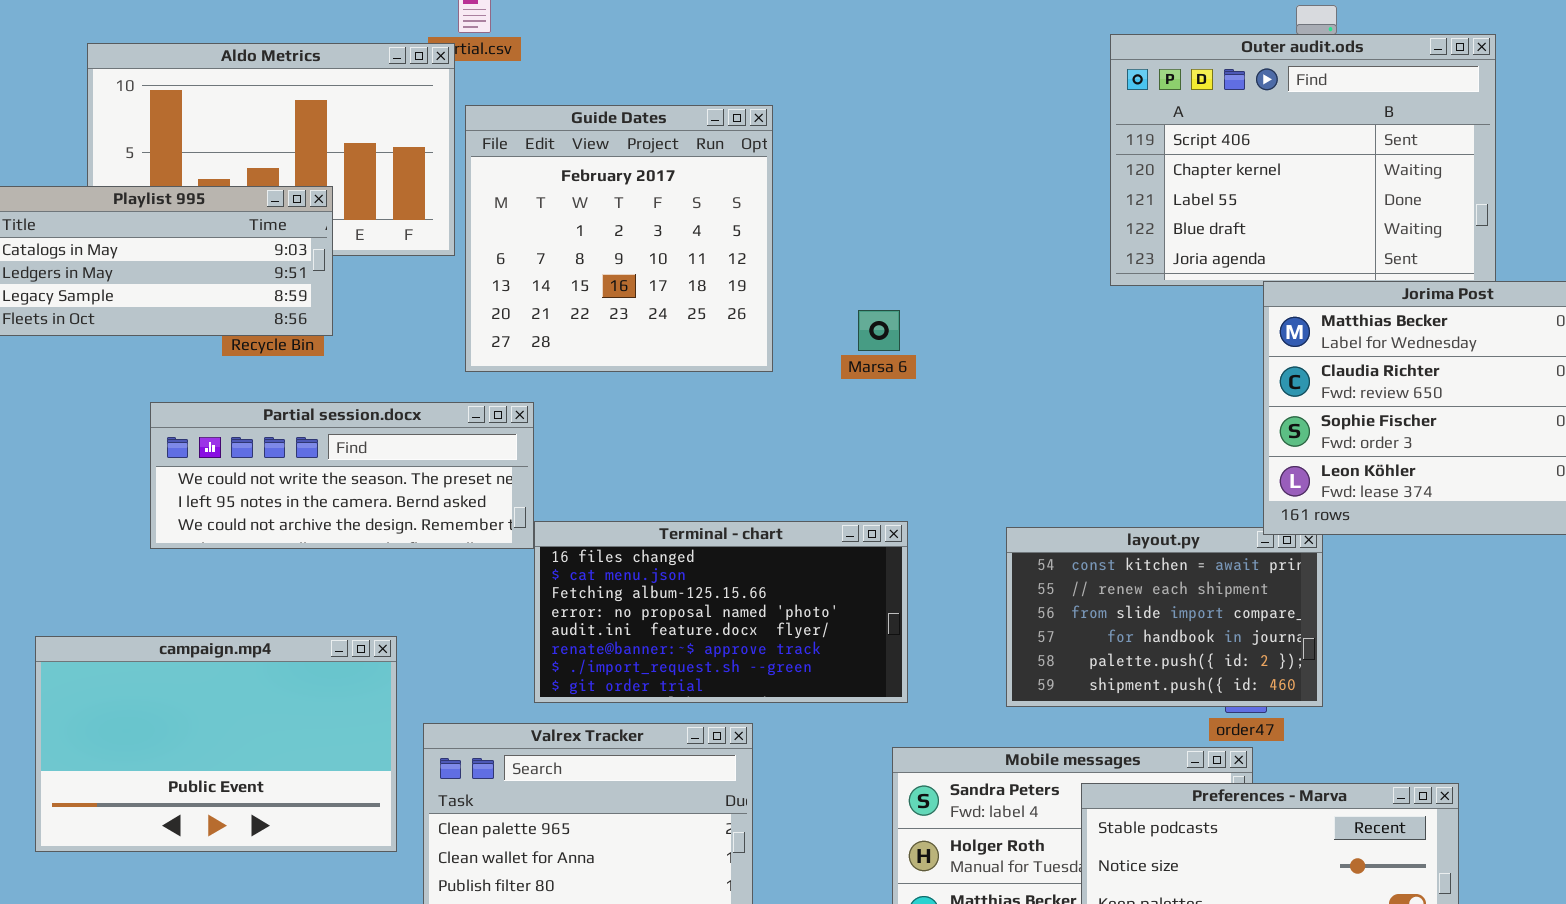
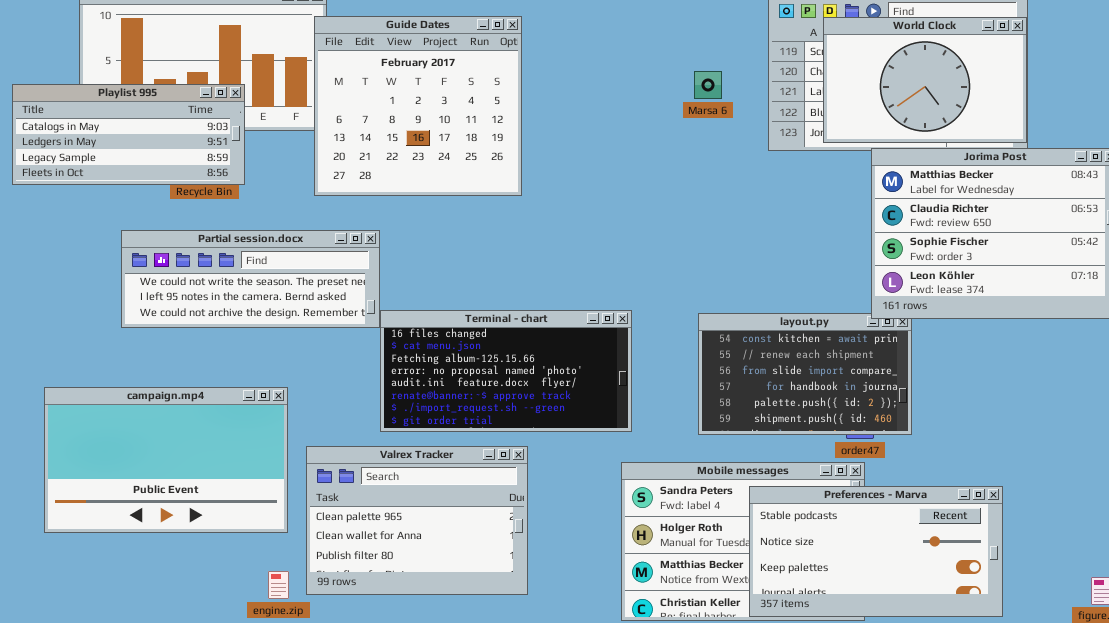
World Clock: none -> [823,17,1027,143], opened
Guide Dates: [465,105,773,372] -> [314,16,522,196], moved
Marsa 6: [858,310,900,351] -> [694,71,722,99], moved

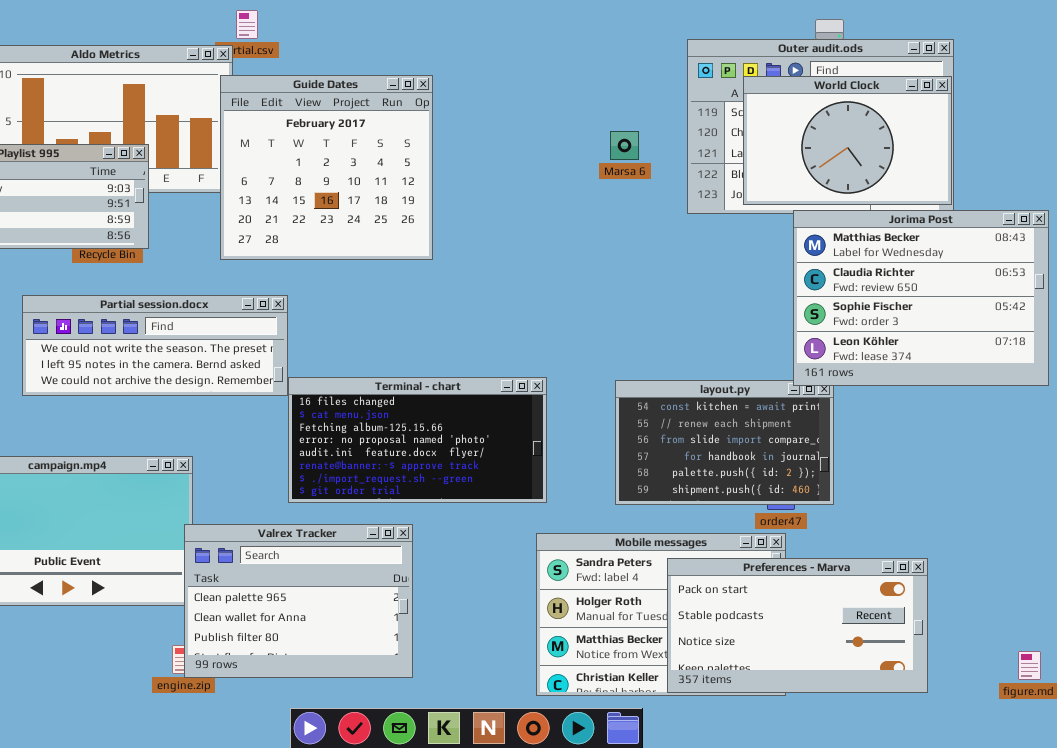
Valrex Tracker: [306,446,528,595] -> [184,524,413,678], moved
Preferences - Marva: [749,486,1003,617] -> [667,558,928,693], scrolled up 1 row

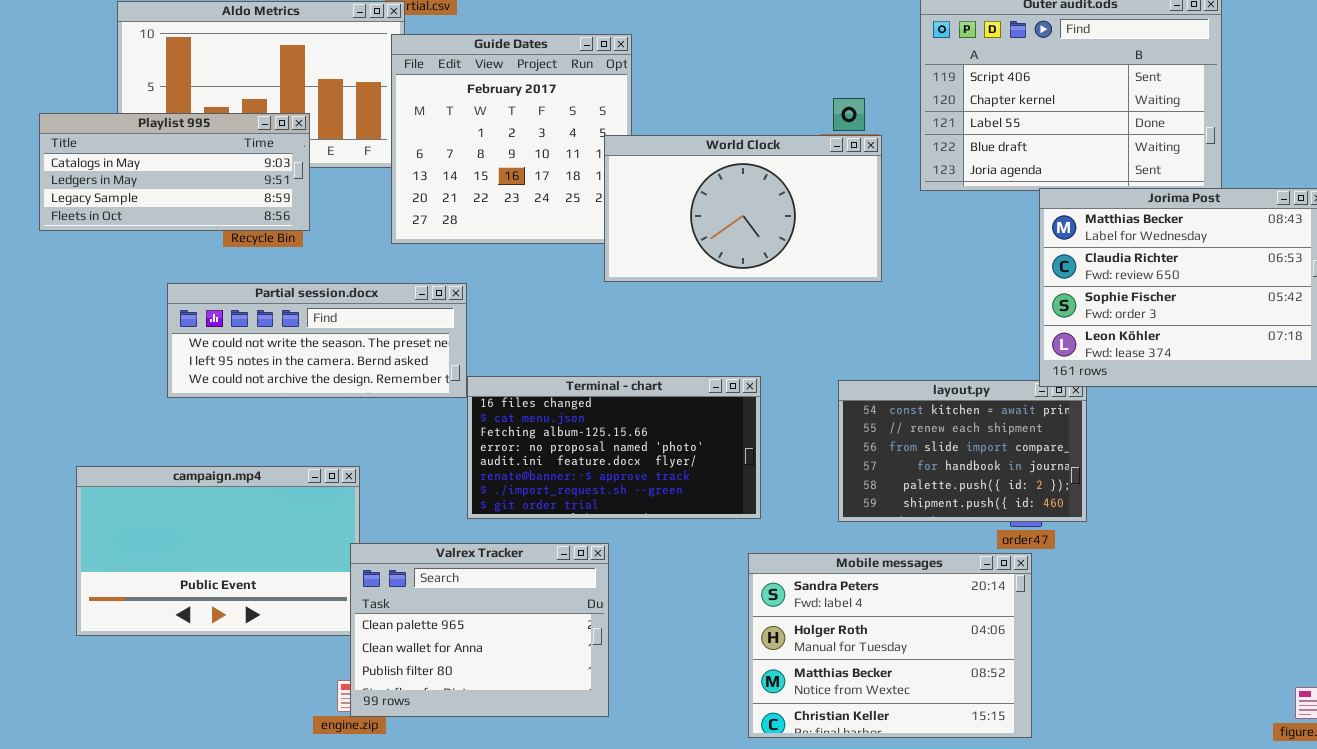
World Clock: [743,76,952,205] -> [604,135,882,282], moved, resized
Preferences - Marva: [667,558,928,693] -> none, closed

